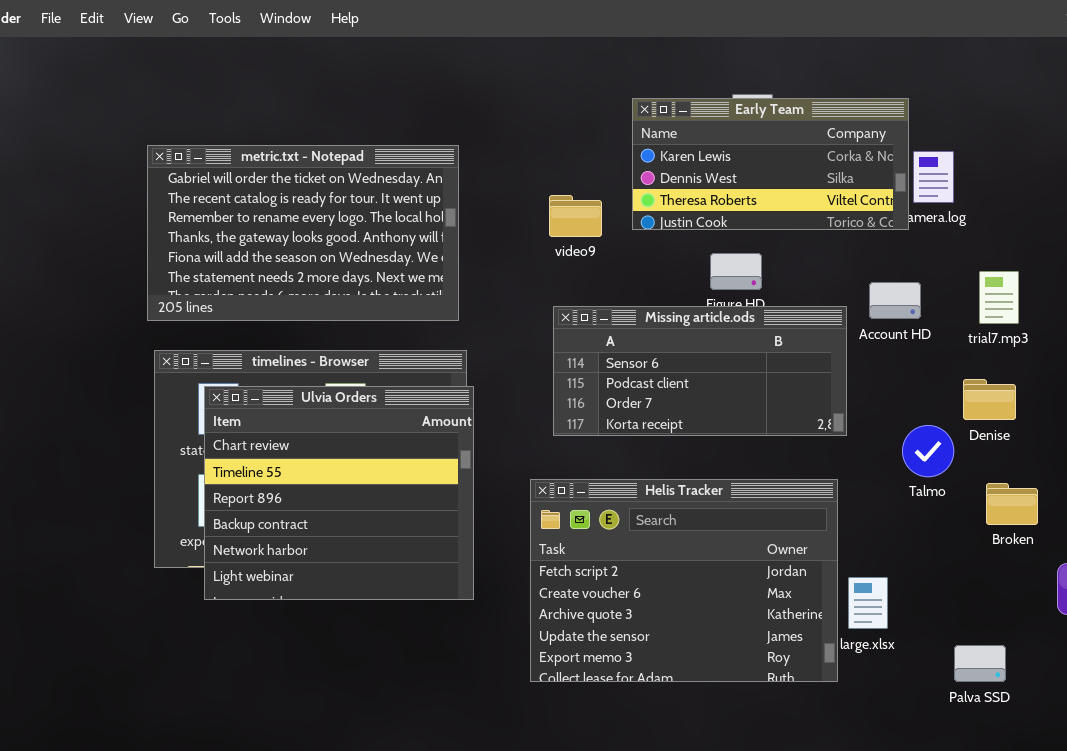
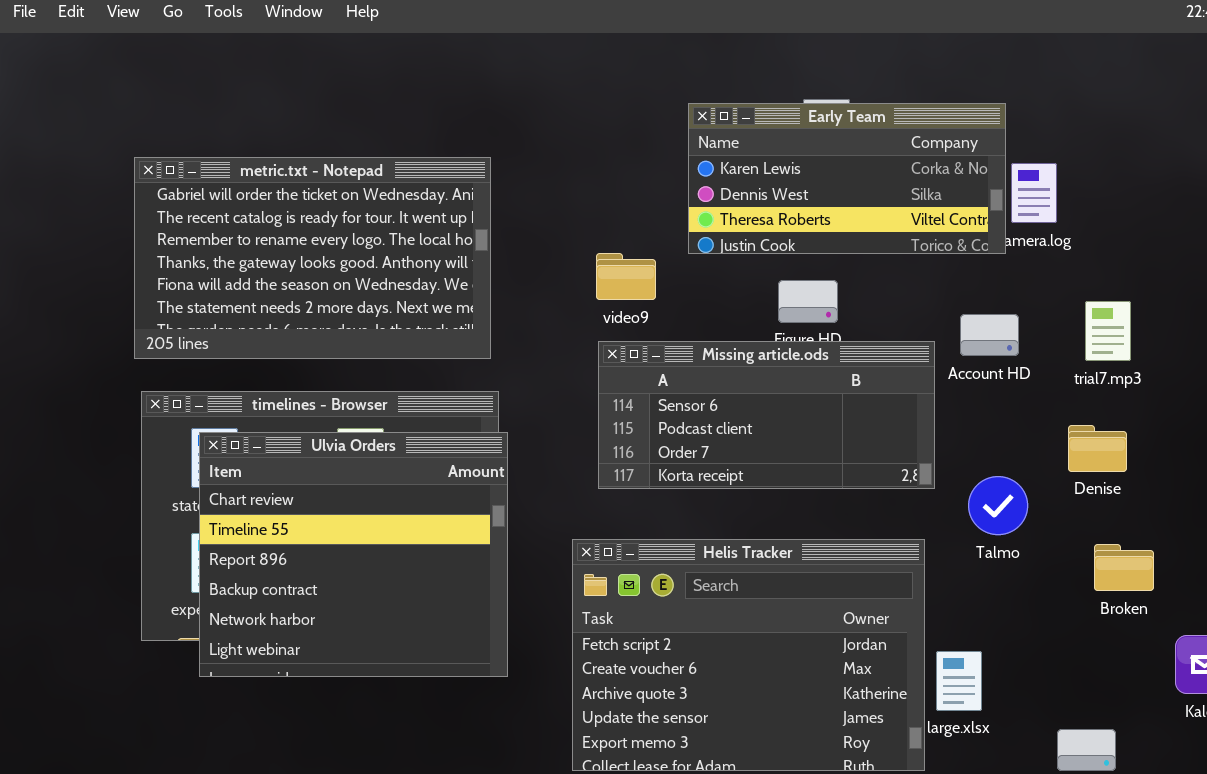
video9: [549,195,602,237] -> [596,253,656,300], moved
Talmo: [902,425,954,477] -> [968,476,1028,535], moved

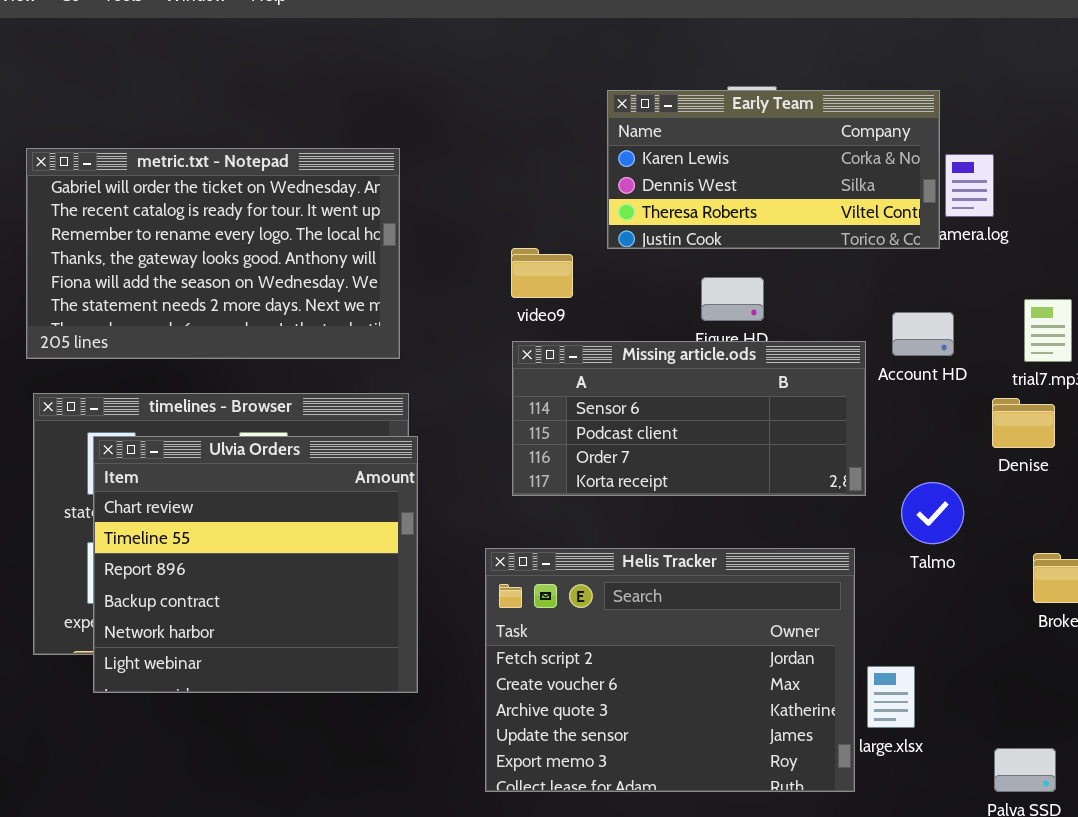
Denise: [1068,425,1127,472] -> [992,398,1055,448], moved

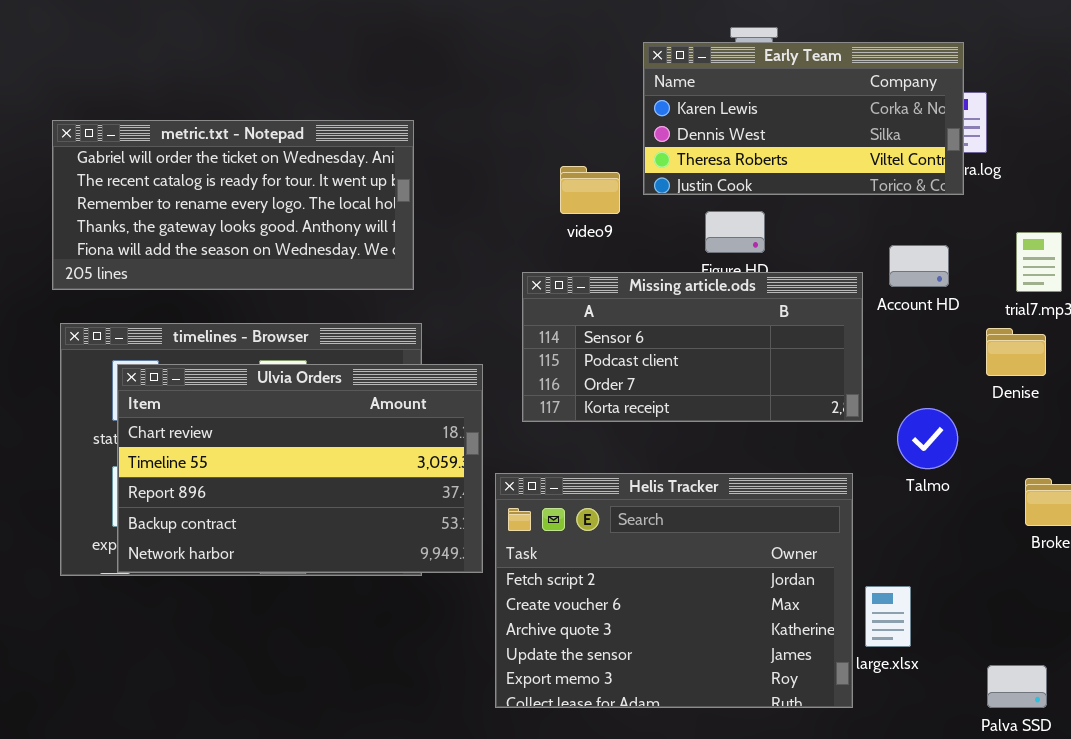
Early Team: [607,90,940,249] -> [643,42,964,195], moved
metric.txt - Notepad: [26,148,400,359] -> [52,120,414,290], resized
video9: [511,248,573,298] -> [560,166,620,214], moved
Ulvia Orders: [93,436,418,693] -> [117,364,483,573], resized

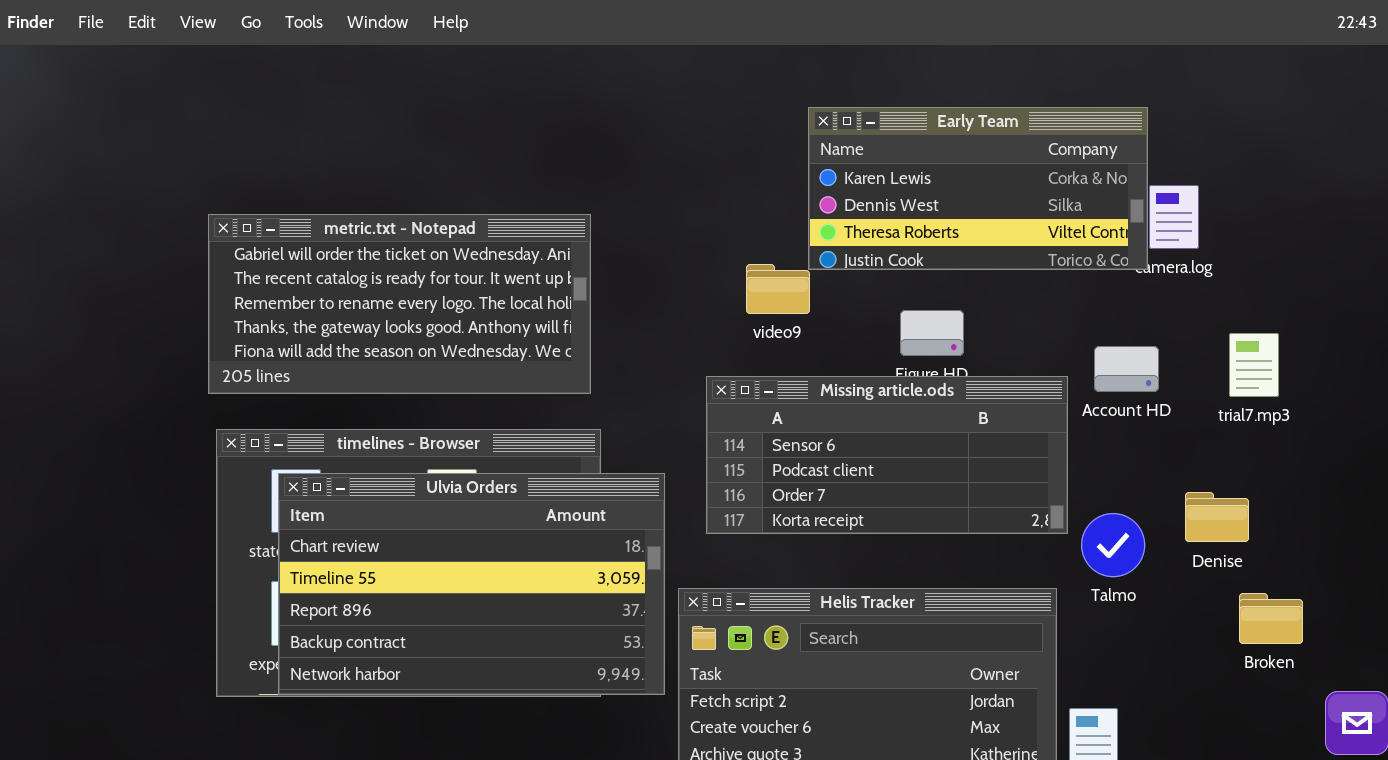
Early Team: [643,42,964,195] -> [808,107,1148,270], moved
Denise: [986,328,1046,376] -> [1185,492,1249,542], moved
Talmo: [897,408,958,469] -> [1081,513,1145,577], moved

